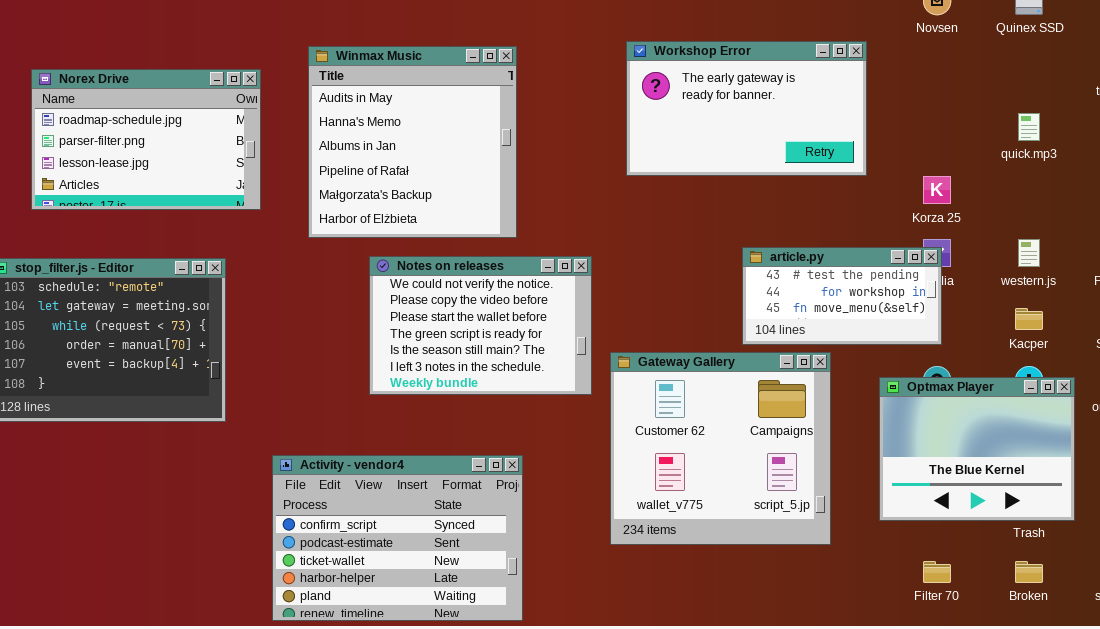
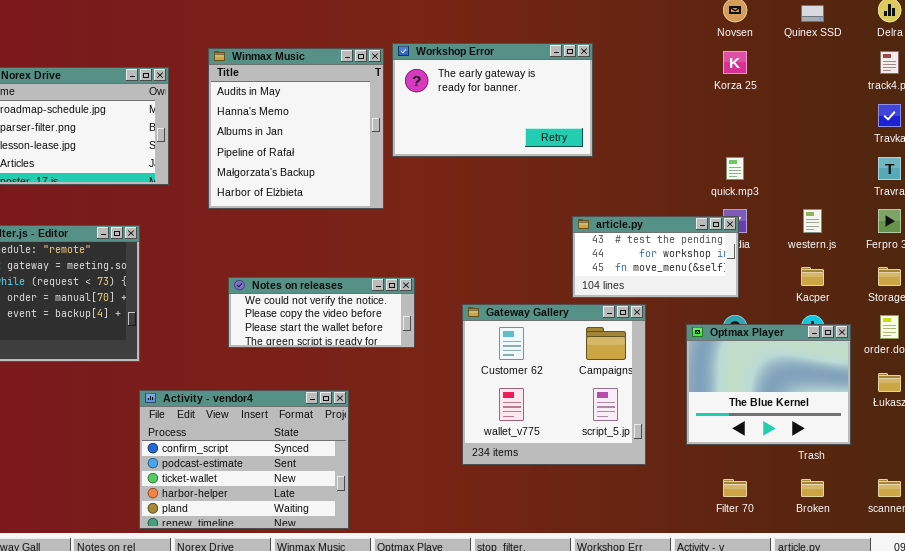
Workshop Error: [626,41,867,176] -> [392,43,593,157], moved
quick.mp3: [1018,113,1040,141] -> [726,157,744,180], moved
Korza 25: [923,176,951,204] -> [723,51,747,74], moved
Notes on releases: [369,256,592,395] -> [228,277,415,348], moved, resized
Activity - vendor4: [272,455,523,621] -> [139,390,349,529], moved

